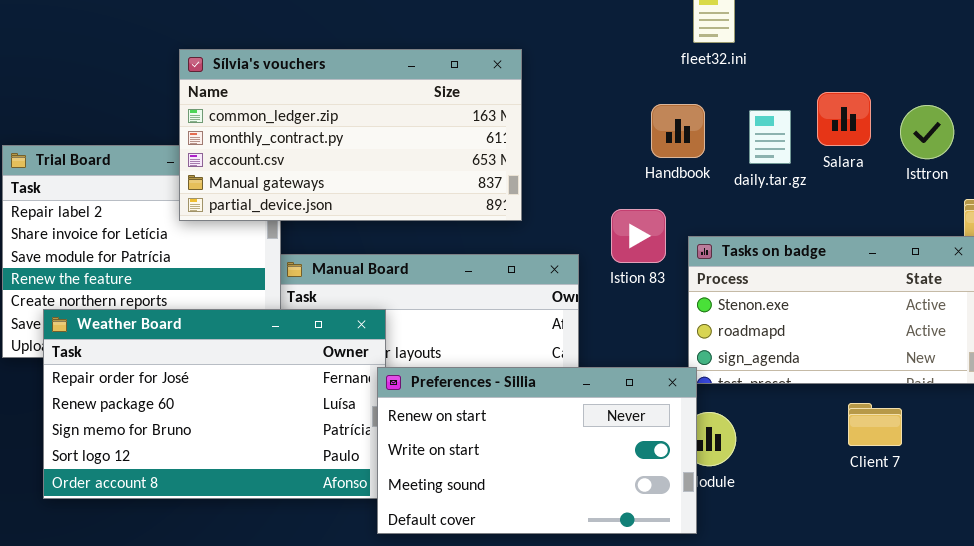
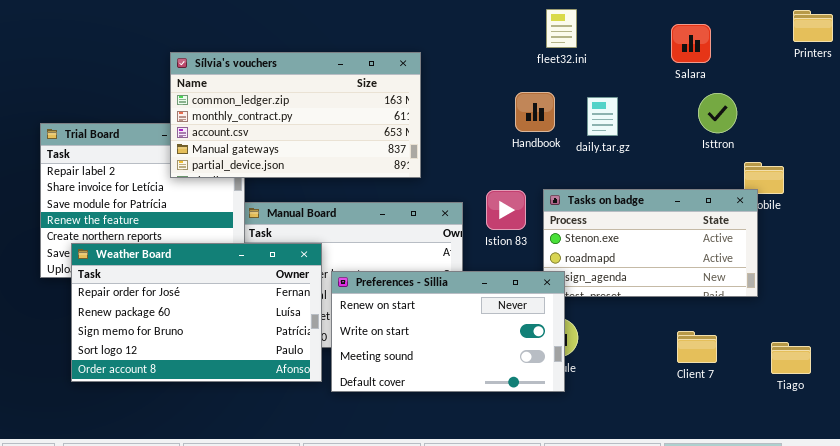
Salara: [817,92,871,146] -> [671,24,711,63], moved
Istion 83: [611,209,666,263] -> [486,190,526,230], moved
Preferences - Sillia: [377,367,697,534] -> [331,271,565,392], moved
Client 7: [848,403,902,446] -> [677,331,717,363], moved

